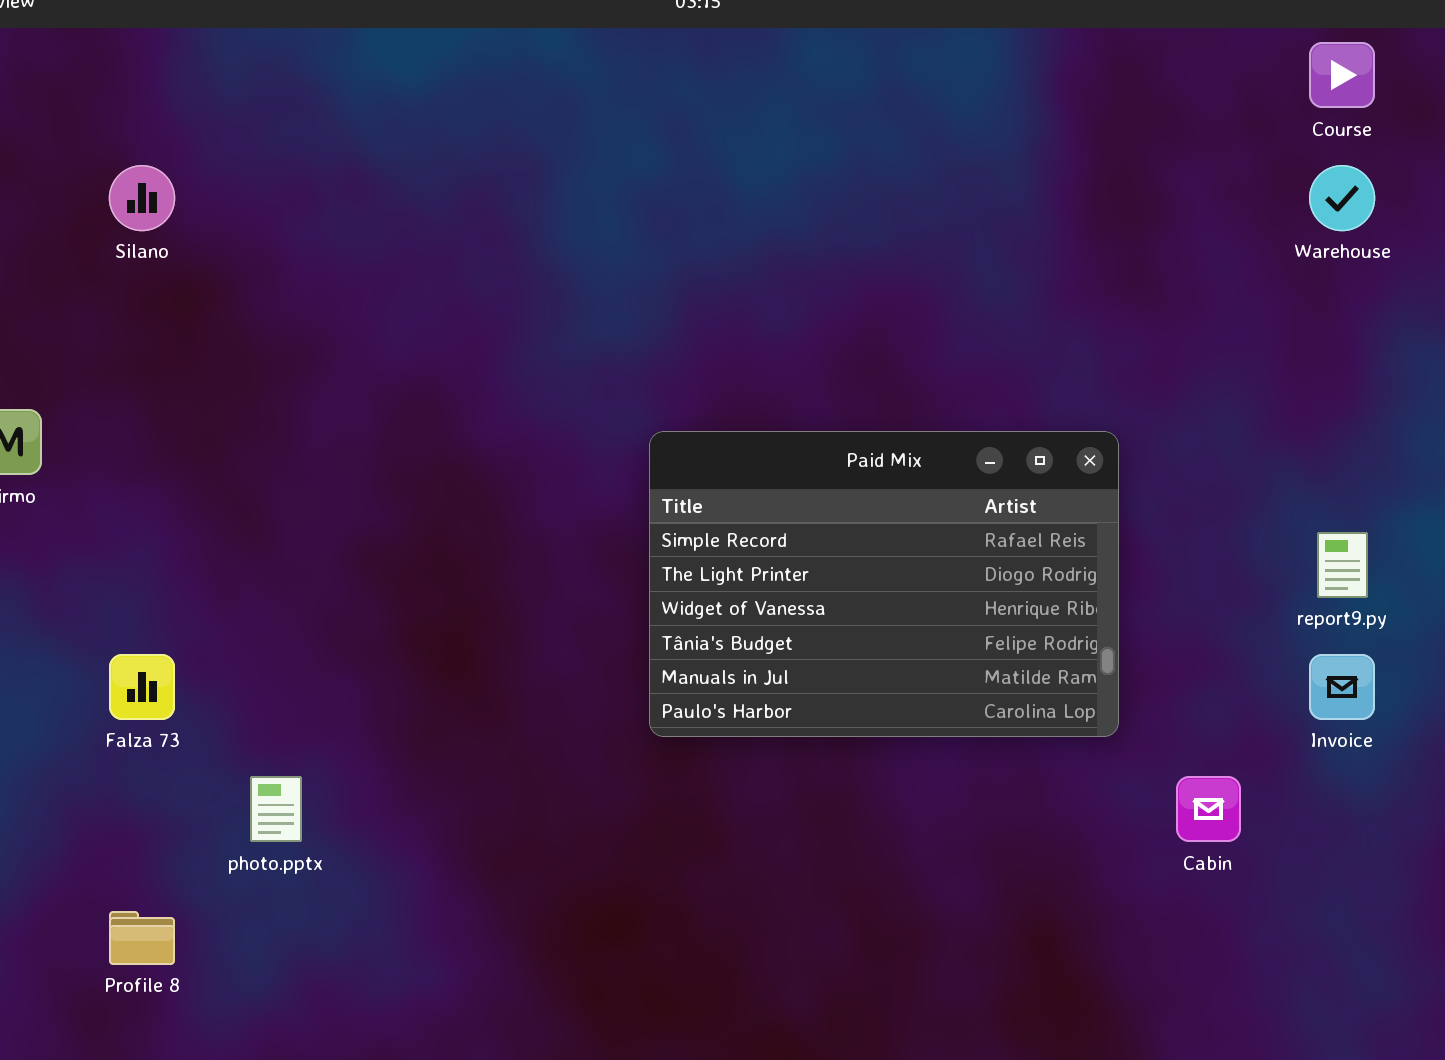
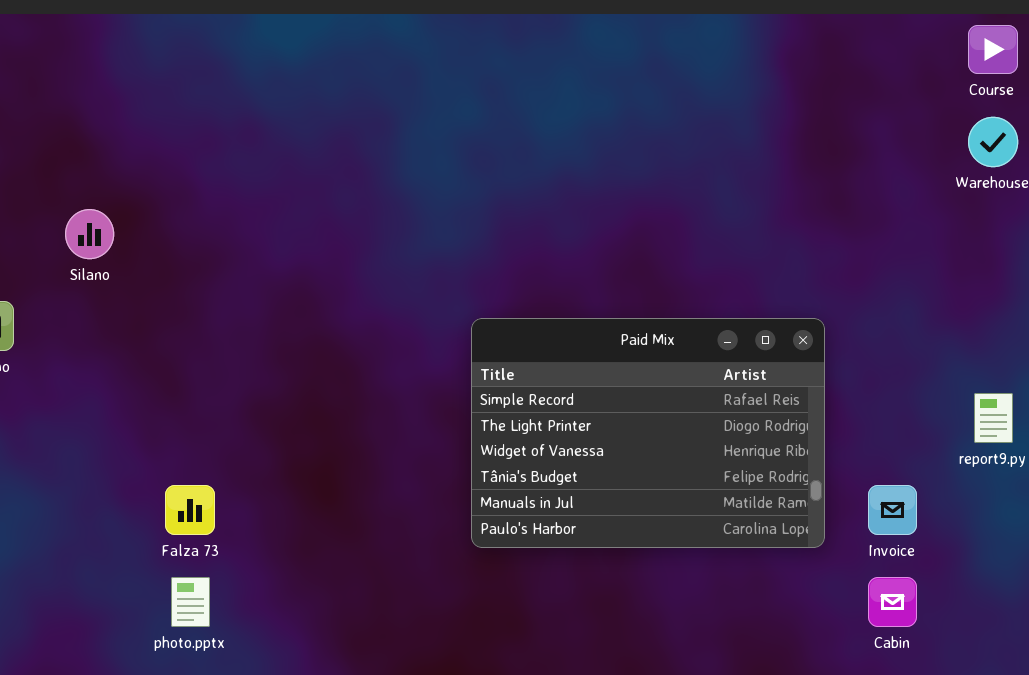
Silano: [109,165,175,231] -> [65,209,114,259], moved
Falza 73: [109,654,175,720] -> [165,485,215,535], moved
Invoice: [1309,654,1375,720] -> [868,485,917,535], moved

